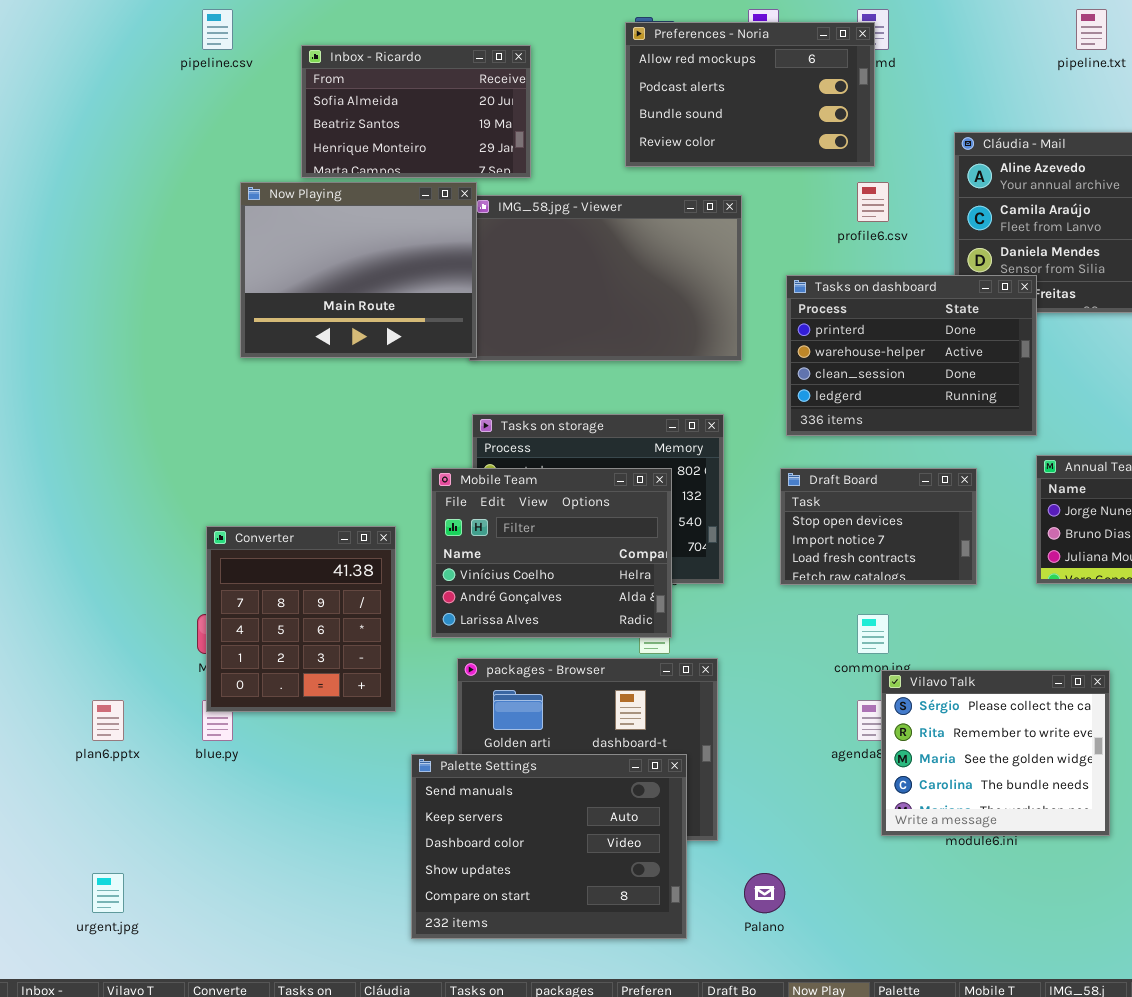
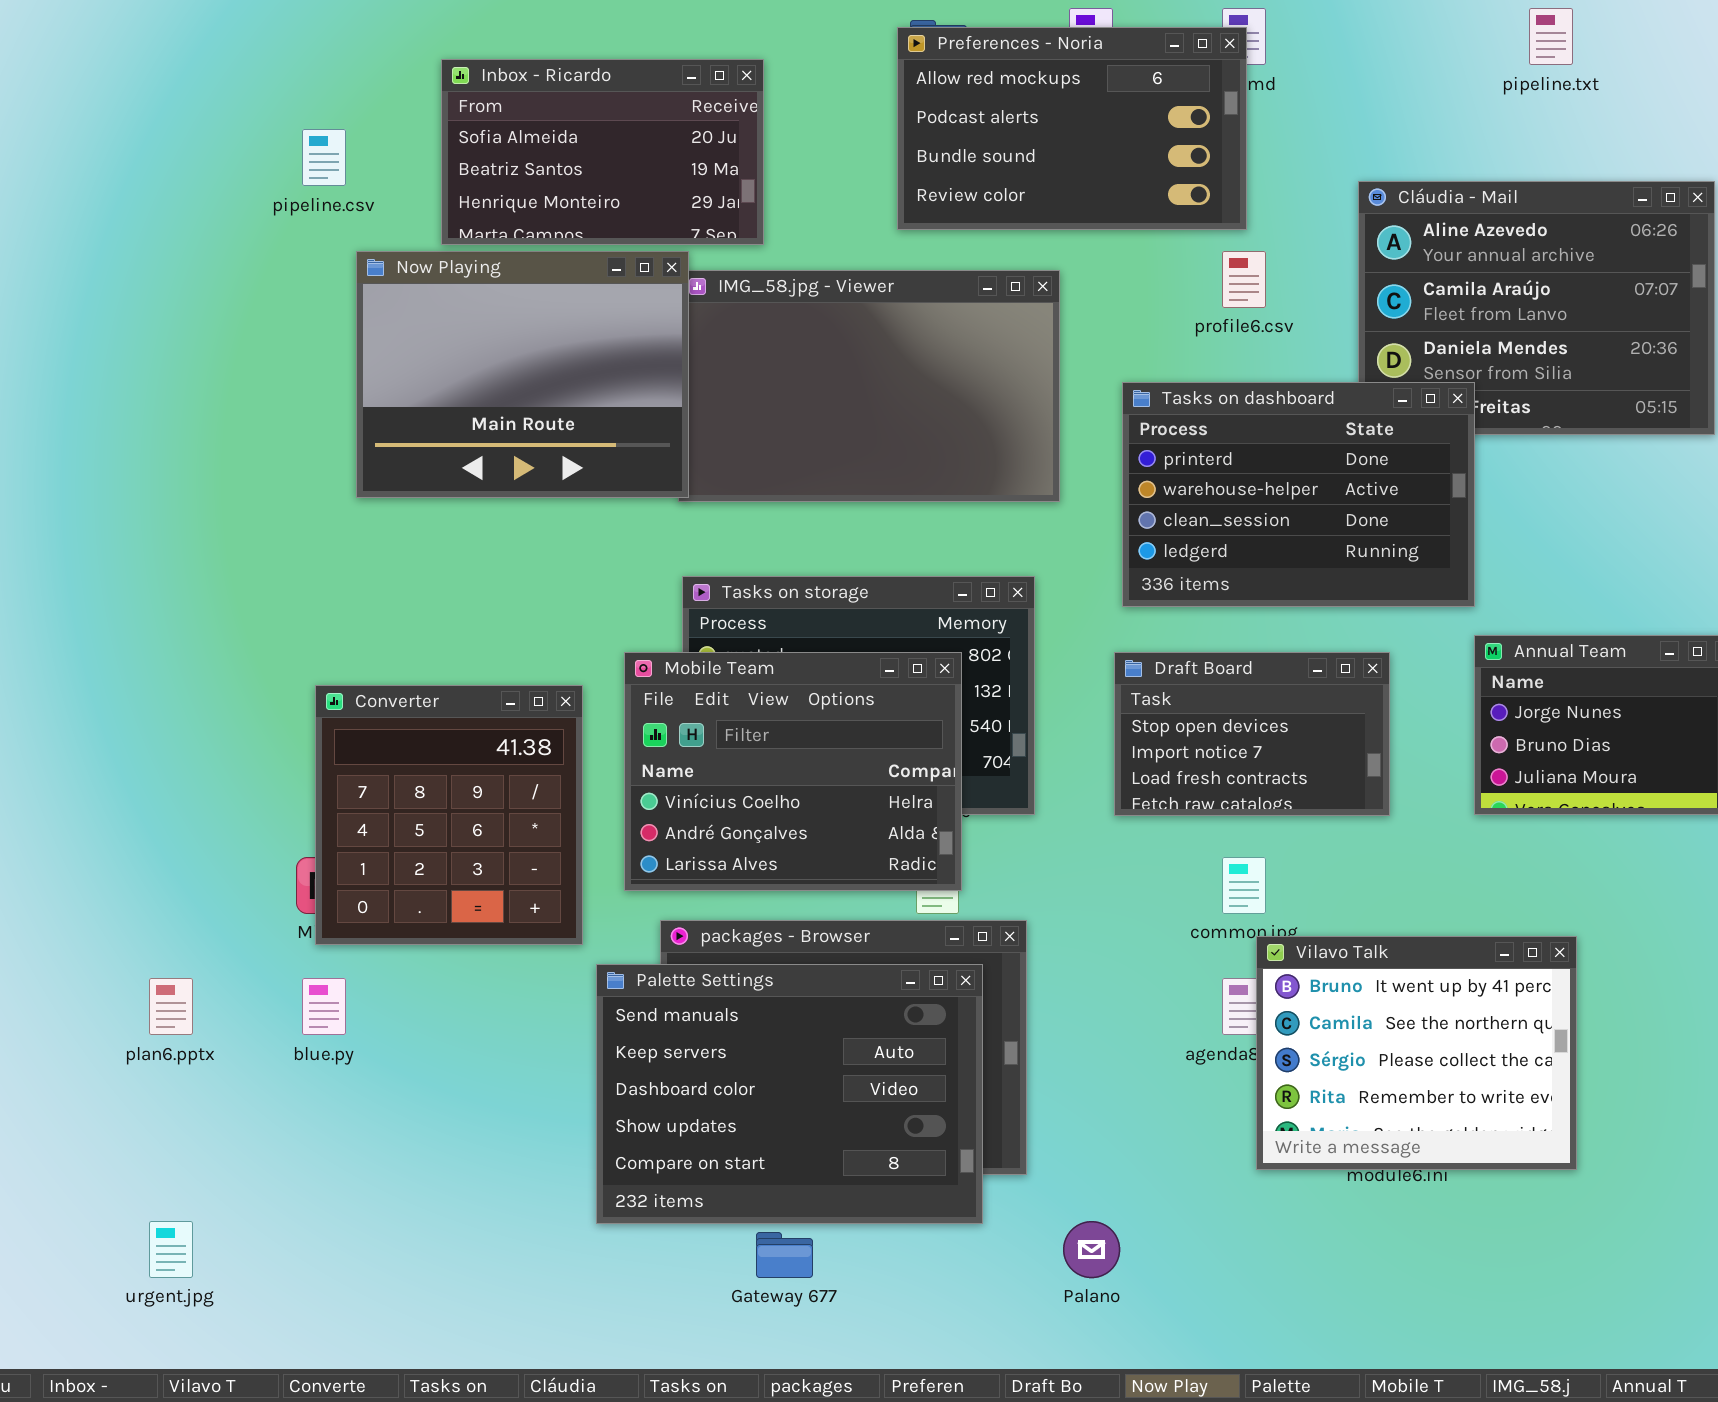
pipeline.csv: [202,9,233,50] -> [302,129,346,186], moved
Converter: [206,526,396,712] -> [315,685,583,945], moved
Vilavo Talk: [881,670,1110,836] -> [1256,936,1577,1170], scrolled up 2 rows
Palette Settings: [411,754,687,939] -> [596,964,983,1224], moved

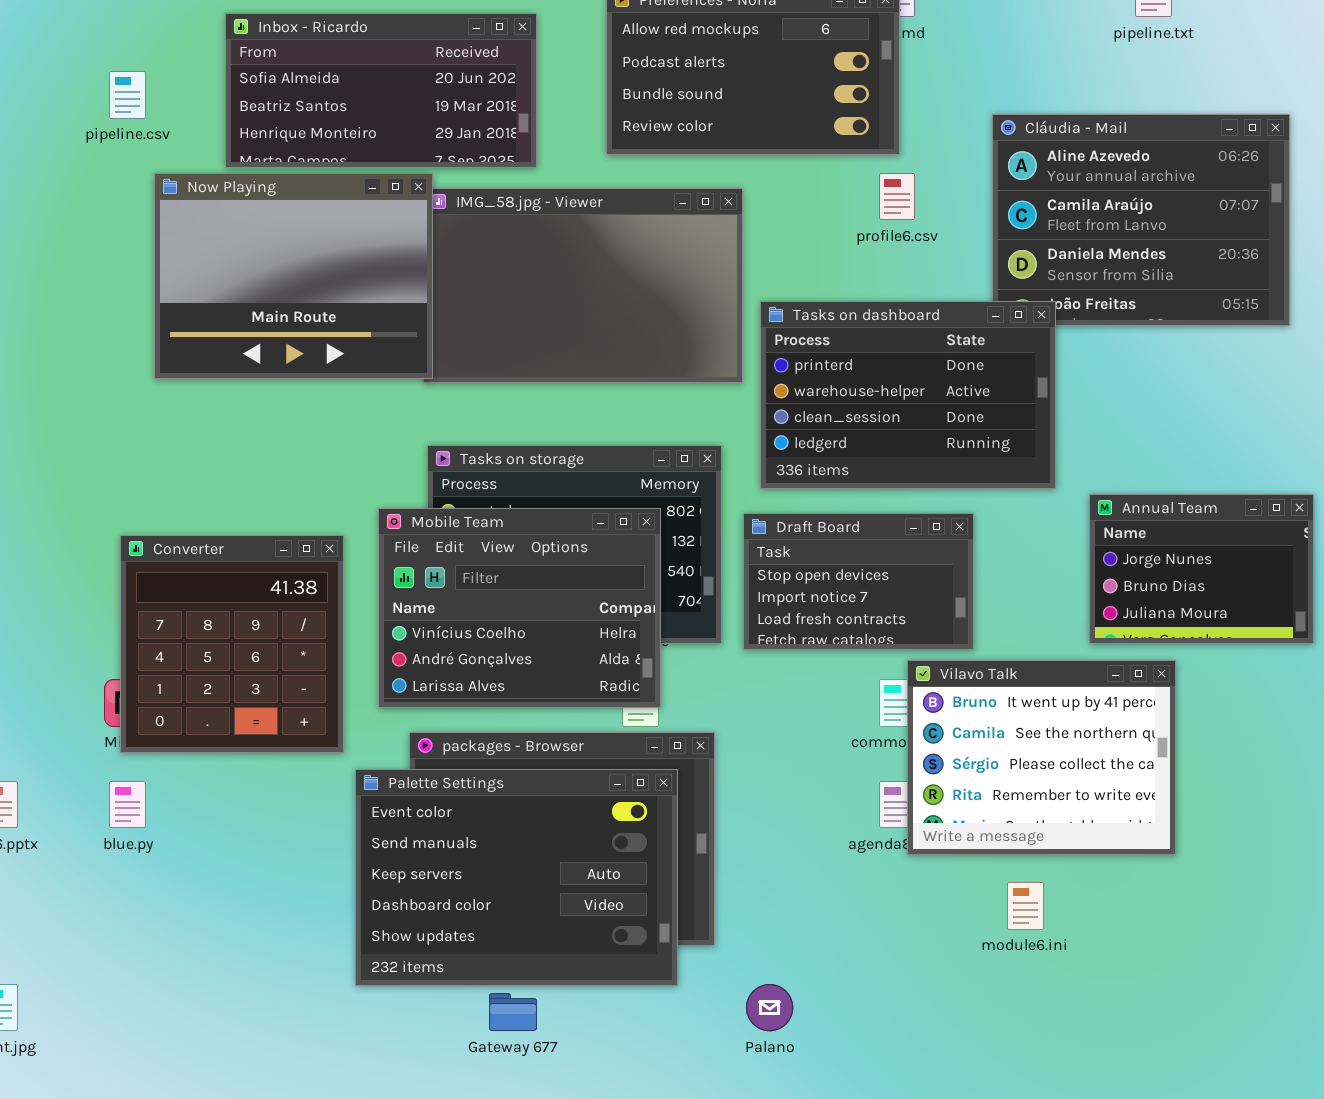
Inbox - Ricardo: [441,59,764,245] -> [225,13,537,168], resized
Tasks on dashboard: [1122,382,1475,607] -> [760,301,1056,489], moved
Draft Board: [1114,652,1390,816] -> [743,513,974,650], moved
Vilavo Talk: [1256,936,1577,1170] -> [907,660,1176,855], moved
Palette Settings: [596,964,983,1224] -> [355,769,678,986], scrolled up 1 row

